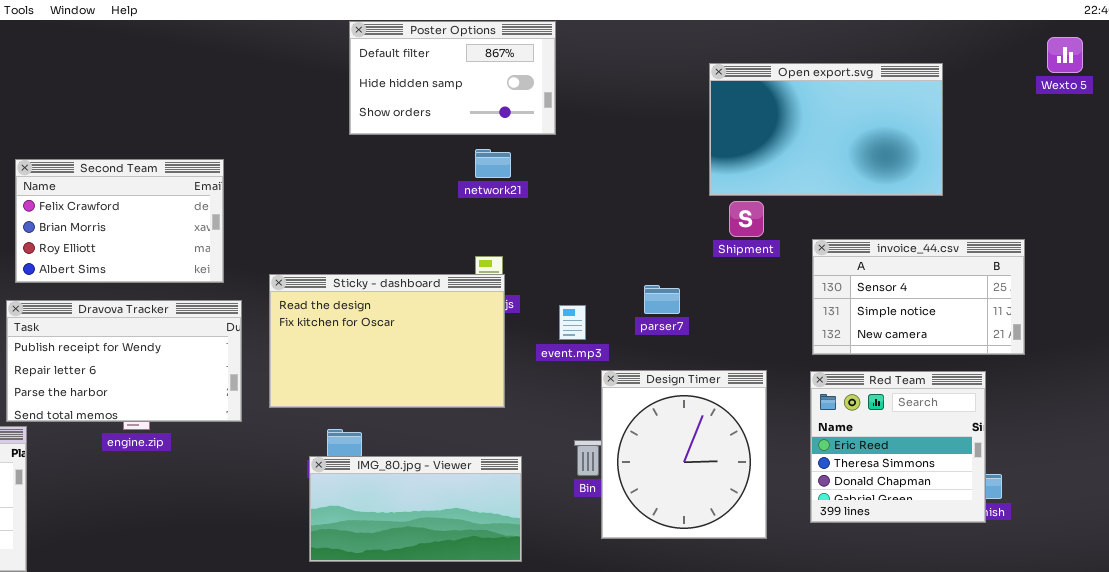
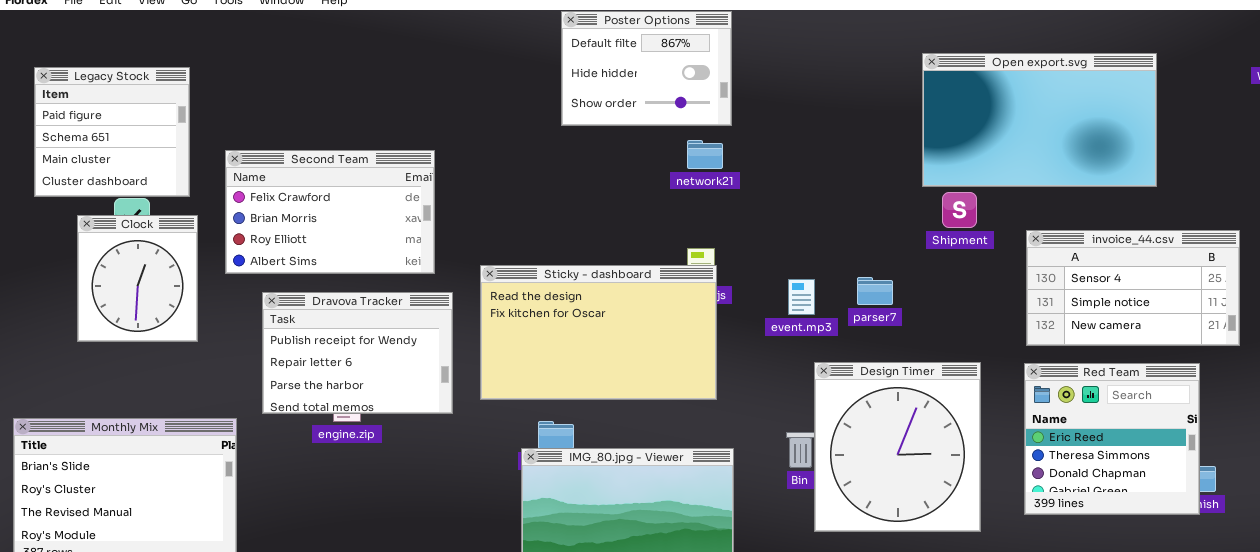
Poster Options: [349,21,556,135] -> [561,11,732,126], resized
Dravova Tracker: [6,300,242,422] -> [262,292,453,414], resized
event.mp3: [559,305,586,340] -> [788,279,815,315], moved

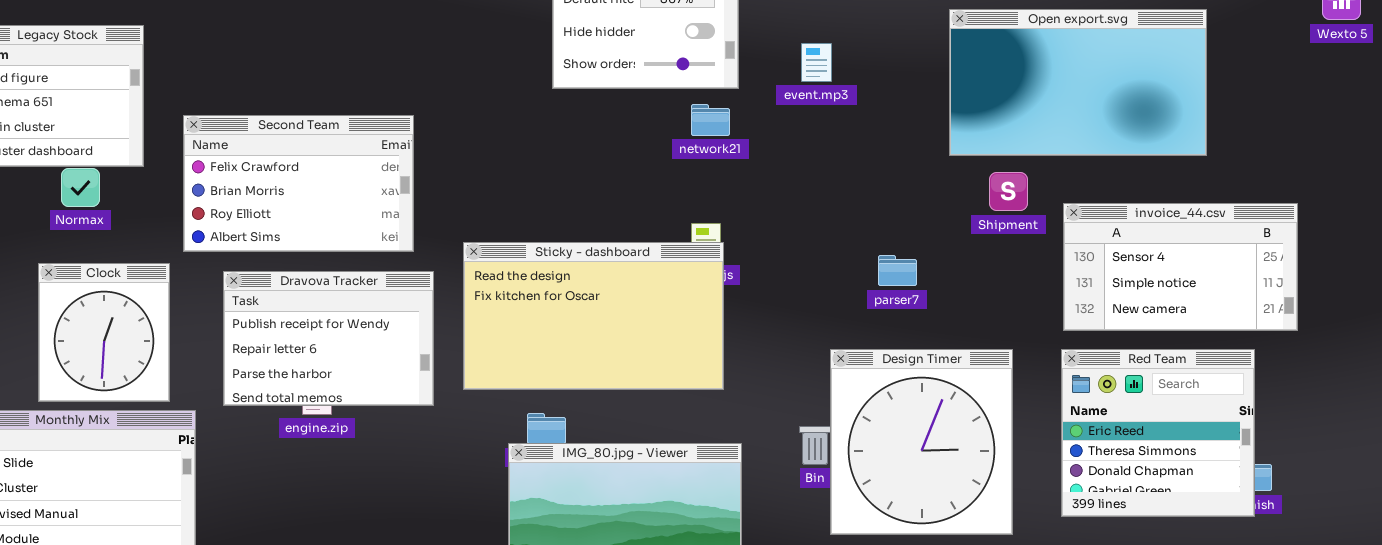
Shipment: [942,192,977,228] -> [989,172,1028,211], moved
Clock: [77,215,198,342] -> [38,263,170,402], moved
event.mp3: [788,279,815,315] -> [801,43,832,82], moved

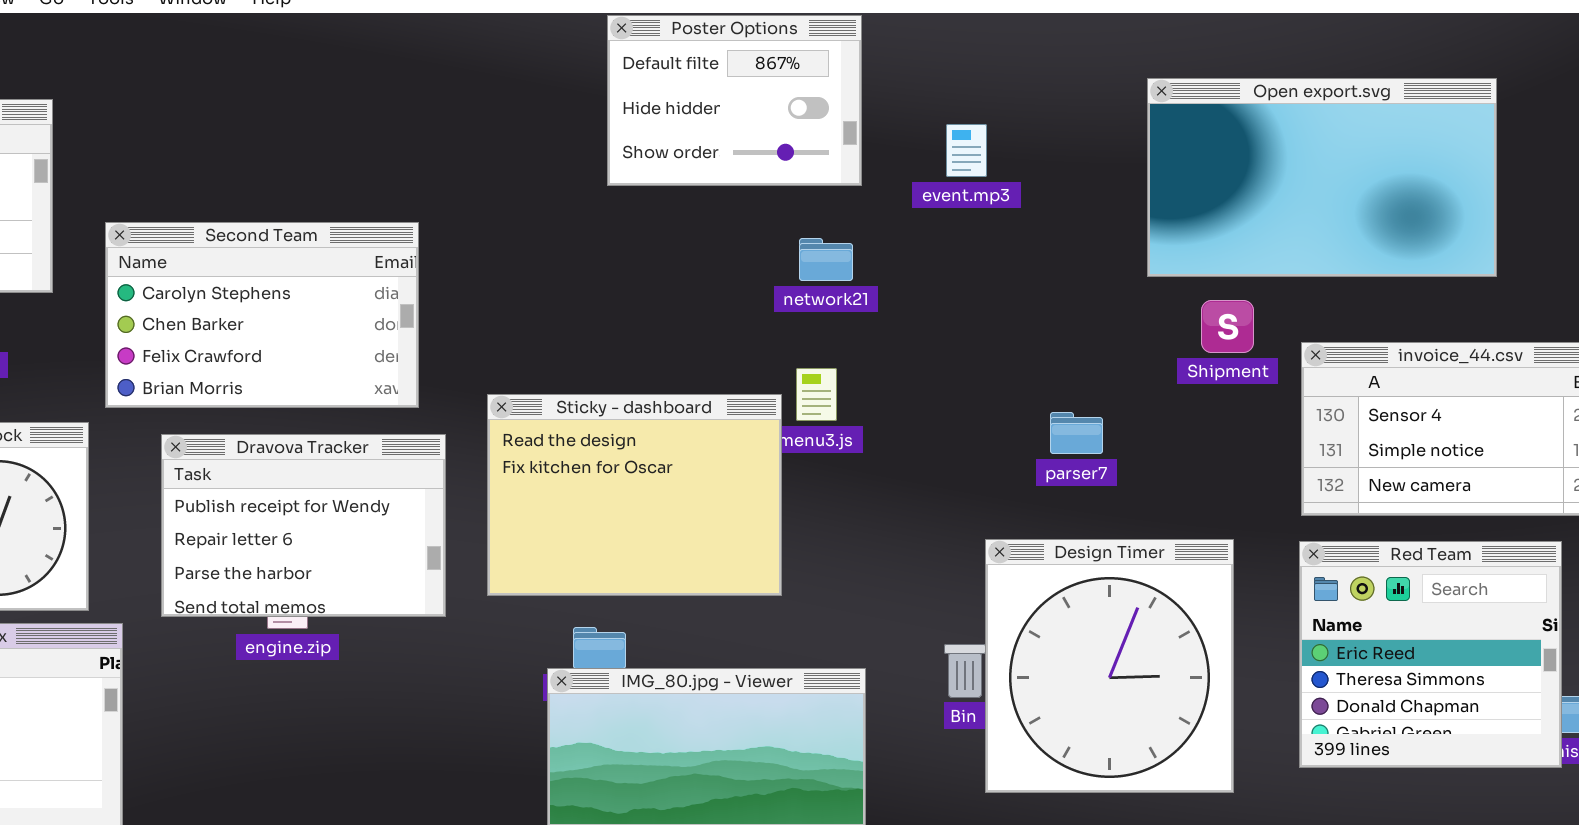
network21: [691,104,730,136] -> [799,238,853,281], moved
Second Team: [183,115,414,252] -> [105,222,419,408], scrolled up 2 rows
Sticky - dashboard: [463,242,724,390] -> [487,394,782,596], resized

